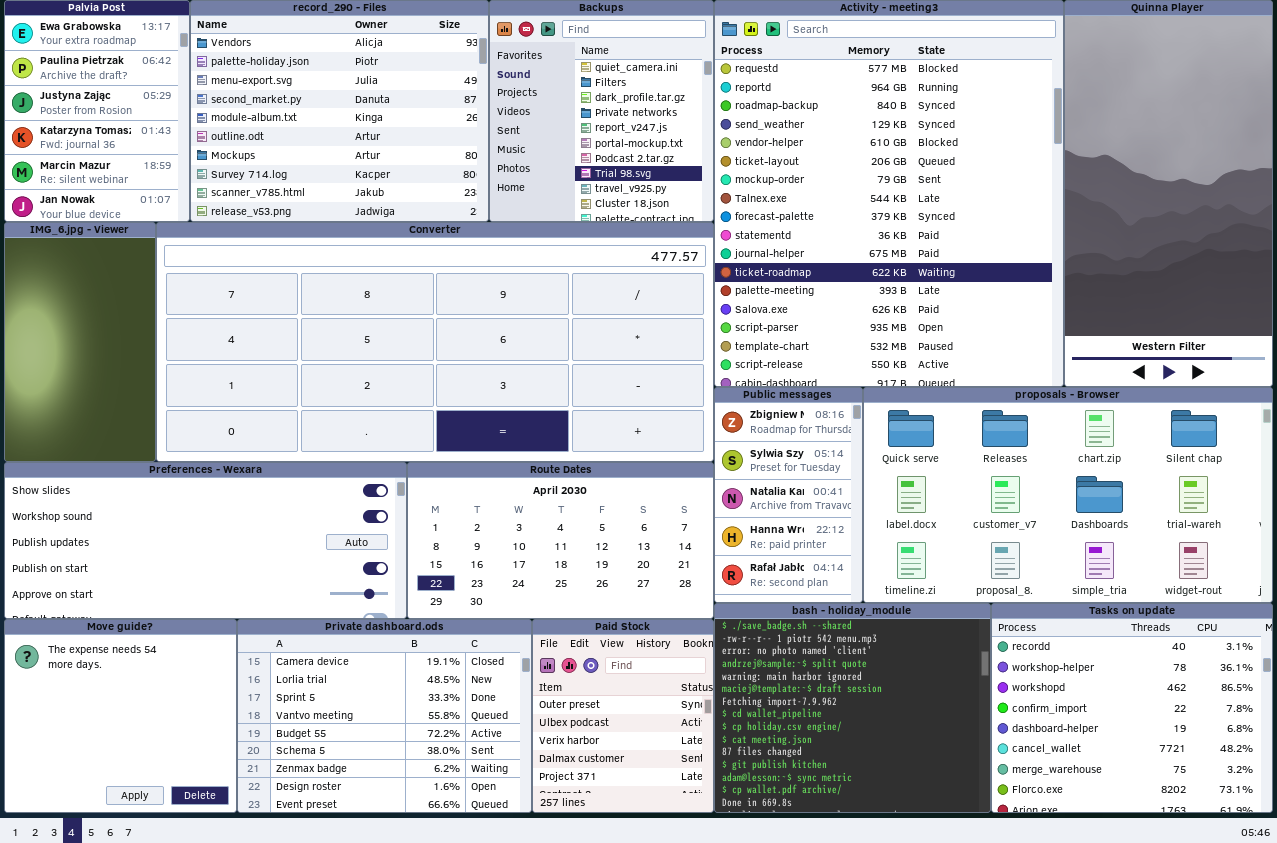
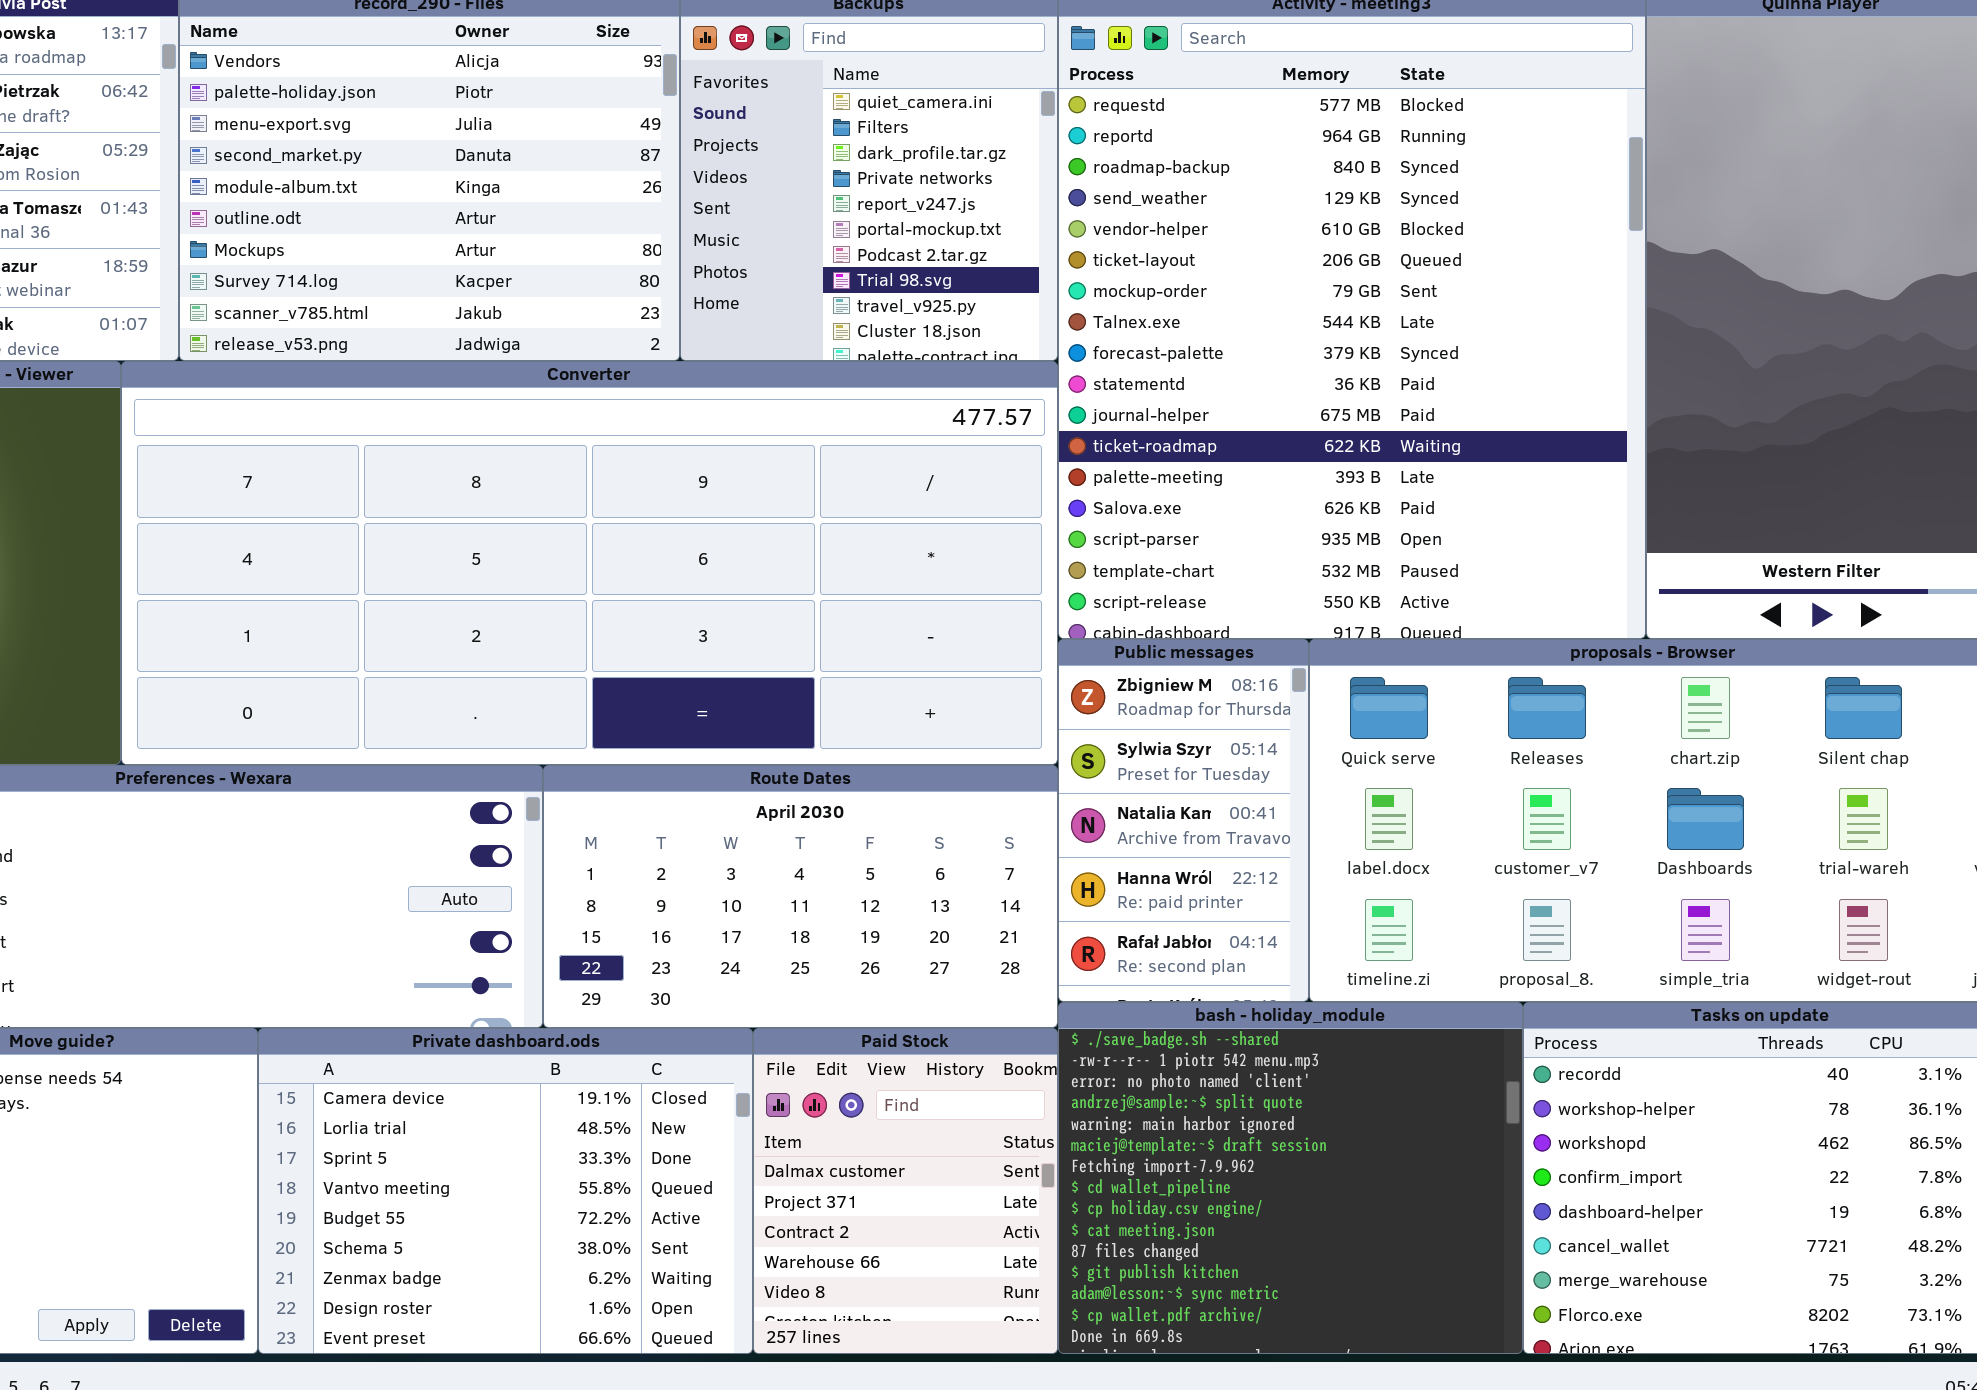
Paid Stock: [532,619,714,813] -> [753,1028,1058,1354], scrolled down 3 rows

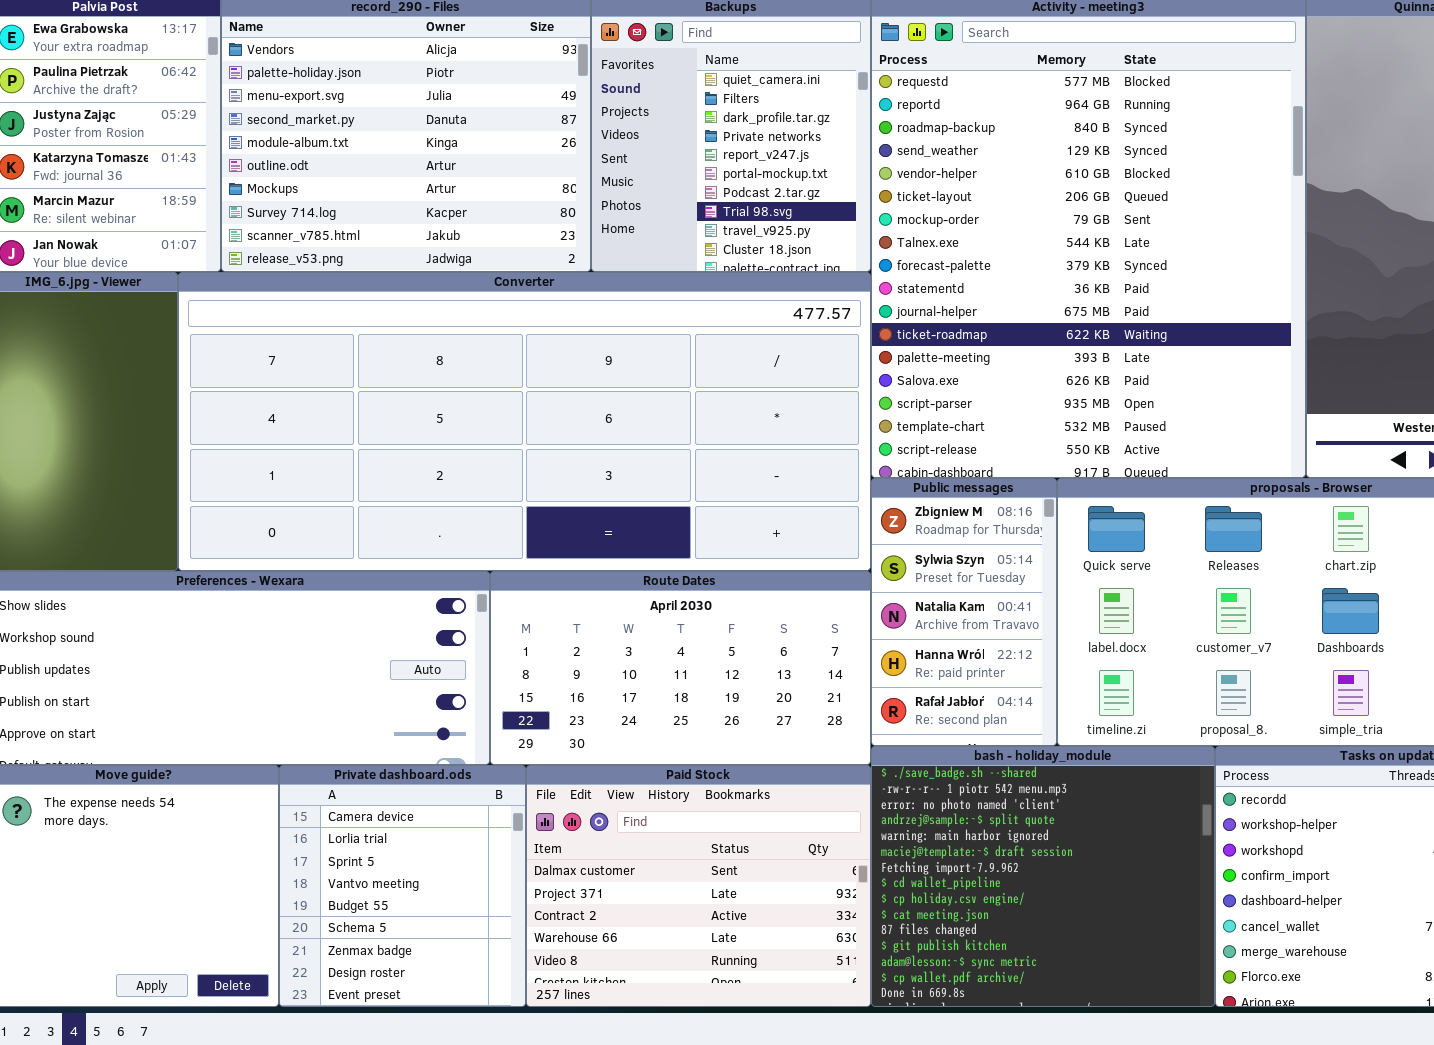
Private dashboard.ods: [258,1028,753,1354] -> [279,765,526,1007], resized
Paid Stock: [753,1028,1058,1354] -> [526,765,871,1007], resized

